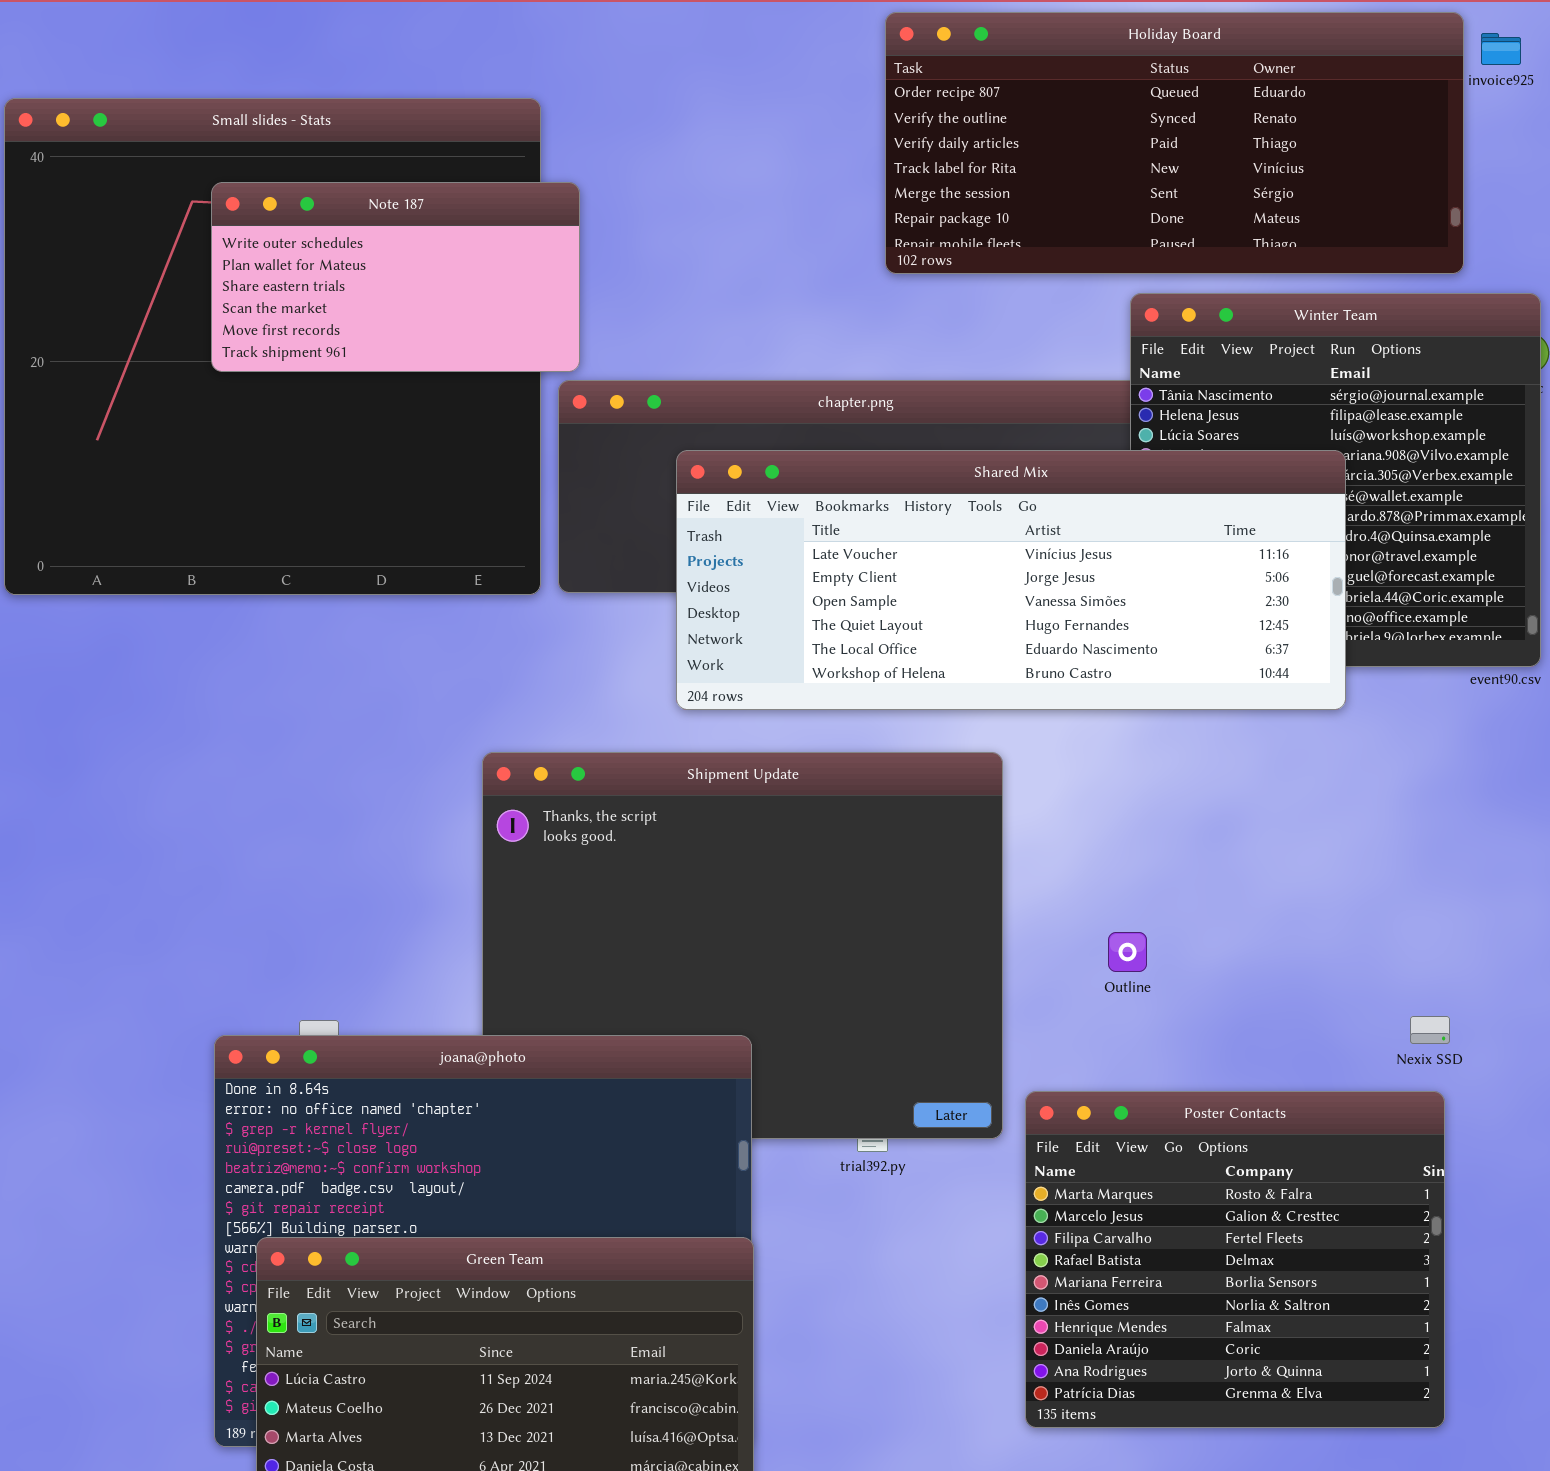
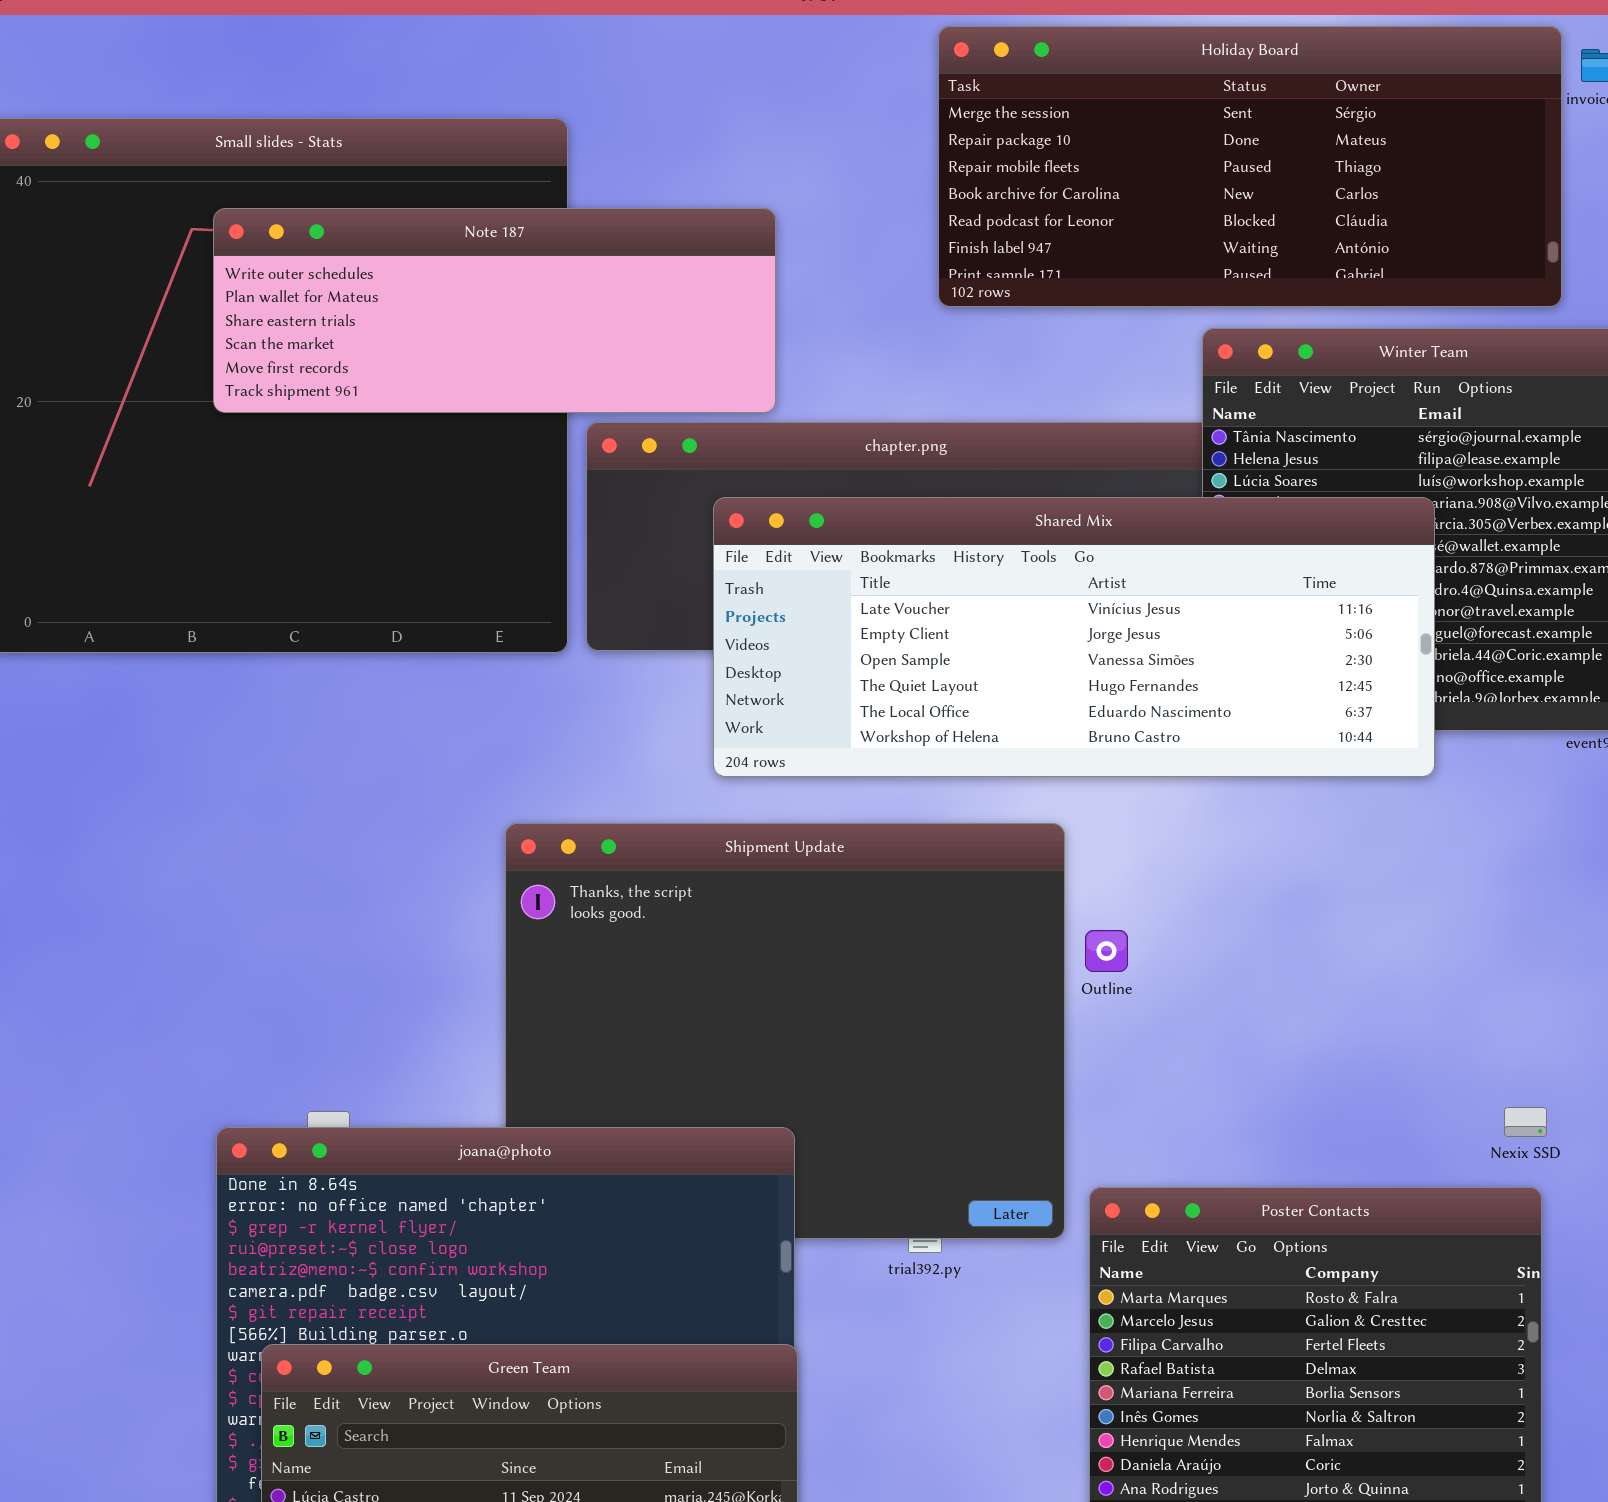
Holiday Board: [885,12,1464,274] -> [938,26,1562,307], scrolled down 4 rows
Note 187: [211,182,580,372] -> [213,208,776,413], resized
Outline: [1108,932,1147,972] -> [1085,930,1128,972], moved

